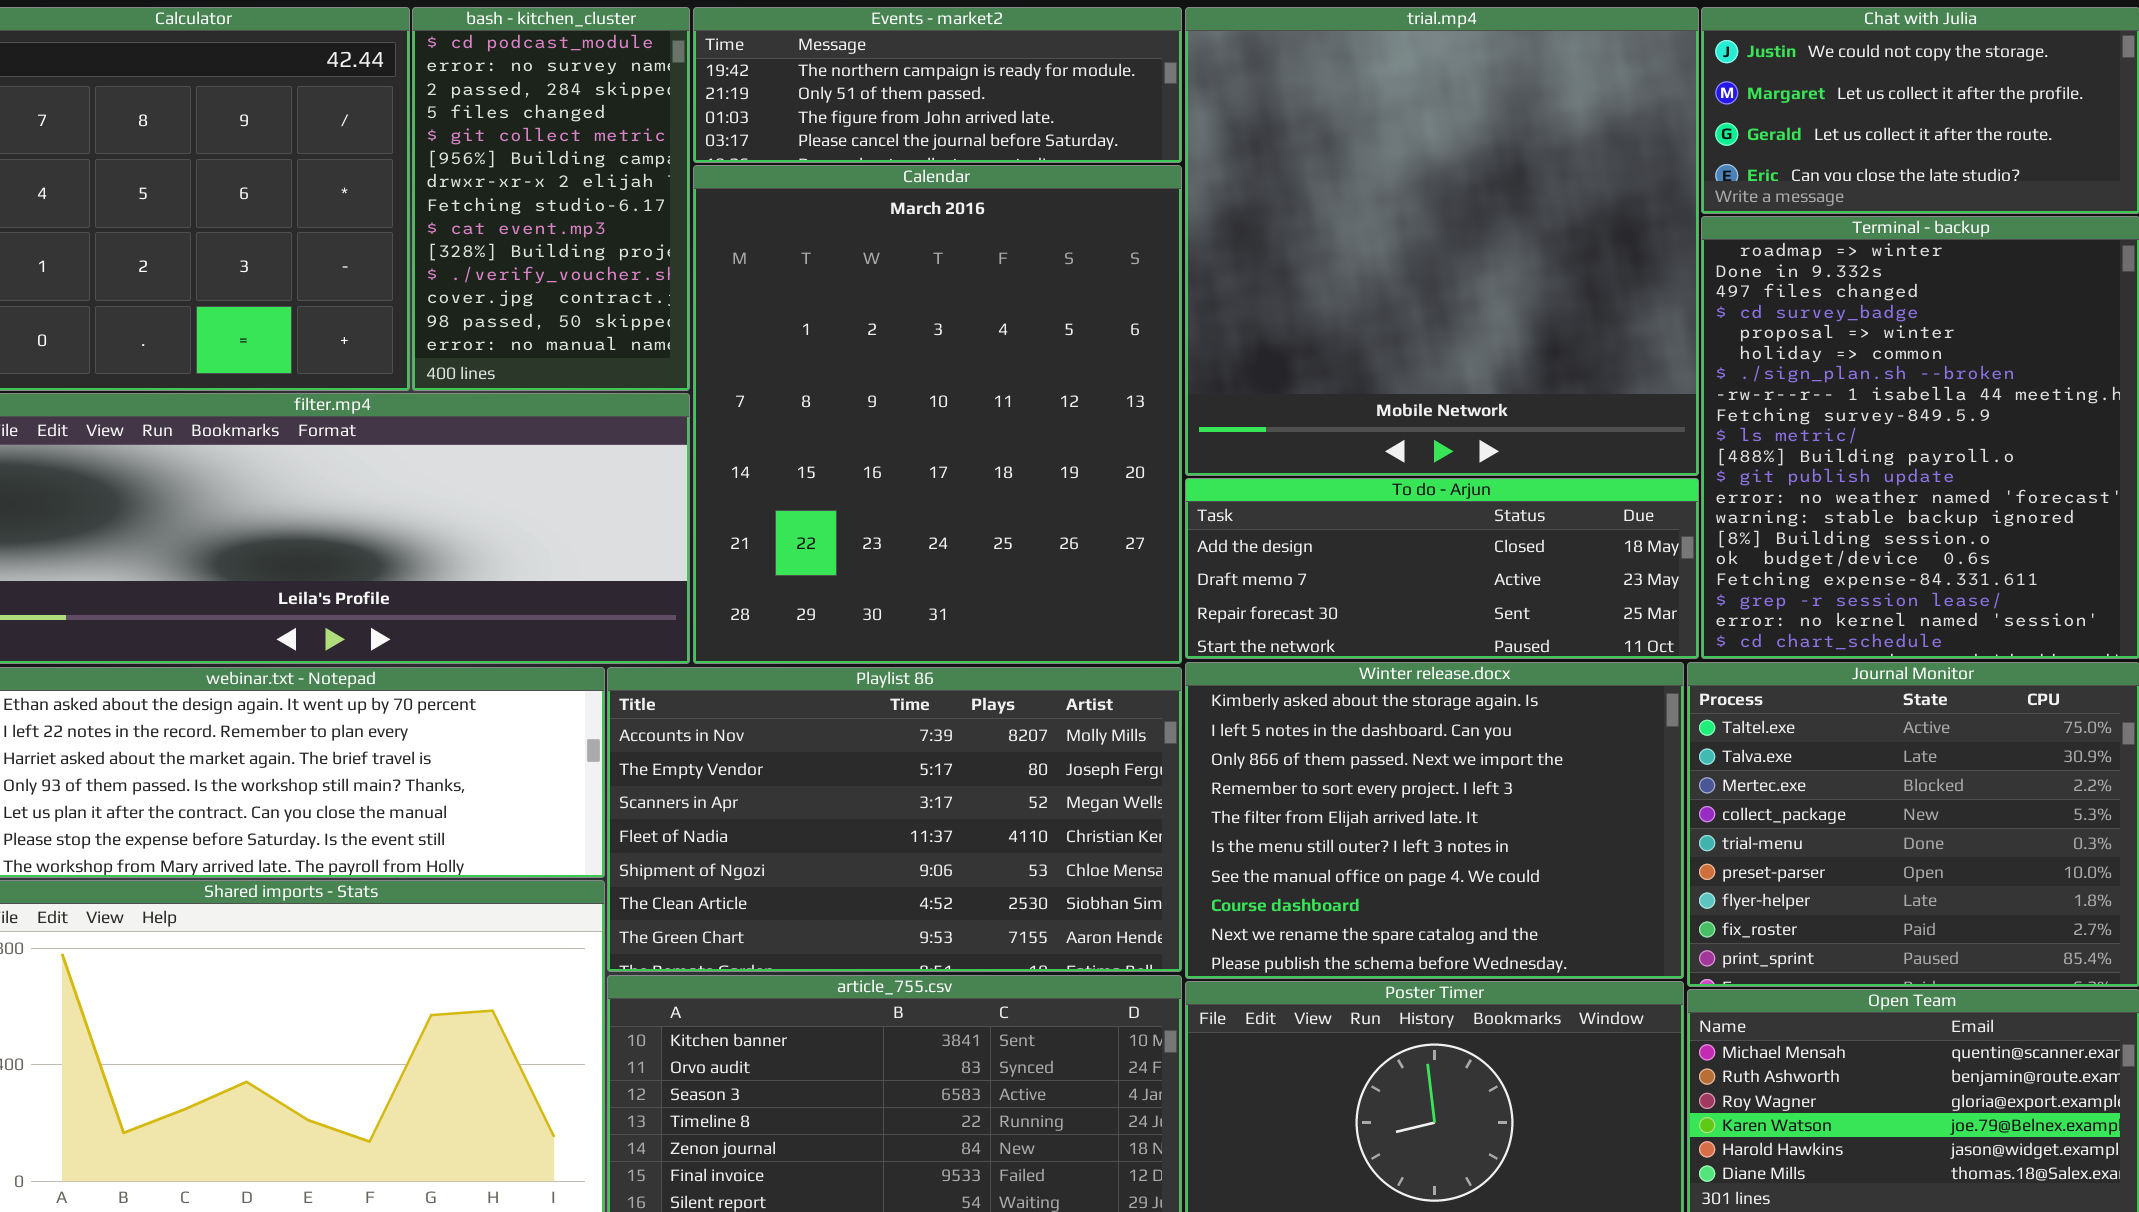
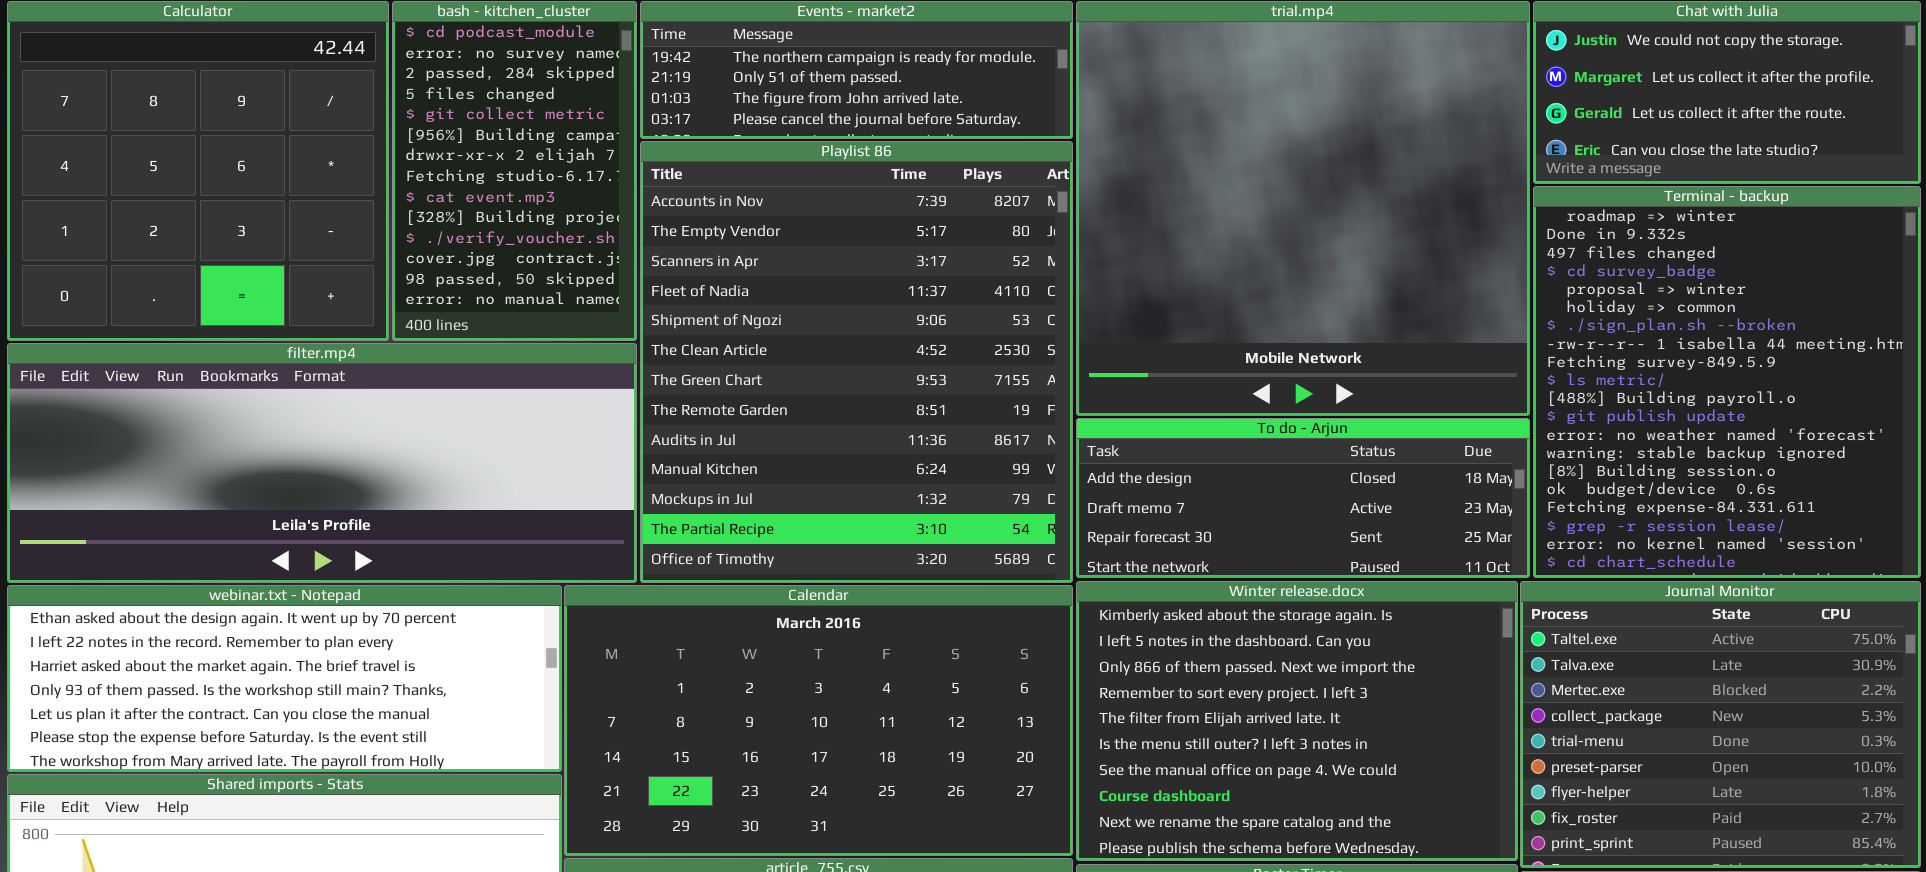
Calendar: [693,165,1182,664] -> [564,585,1073,856], moved, resized
Playlist 86: [607,667,1182,972] -> [640,141,1073,583], moved, resized

